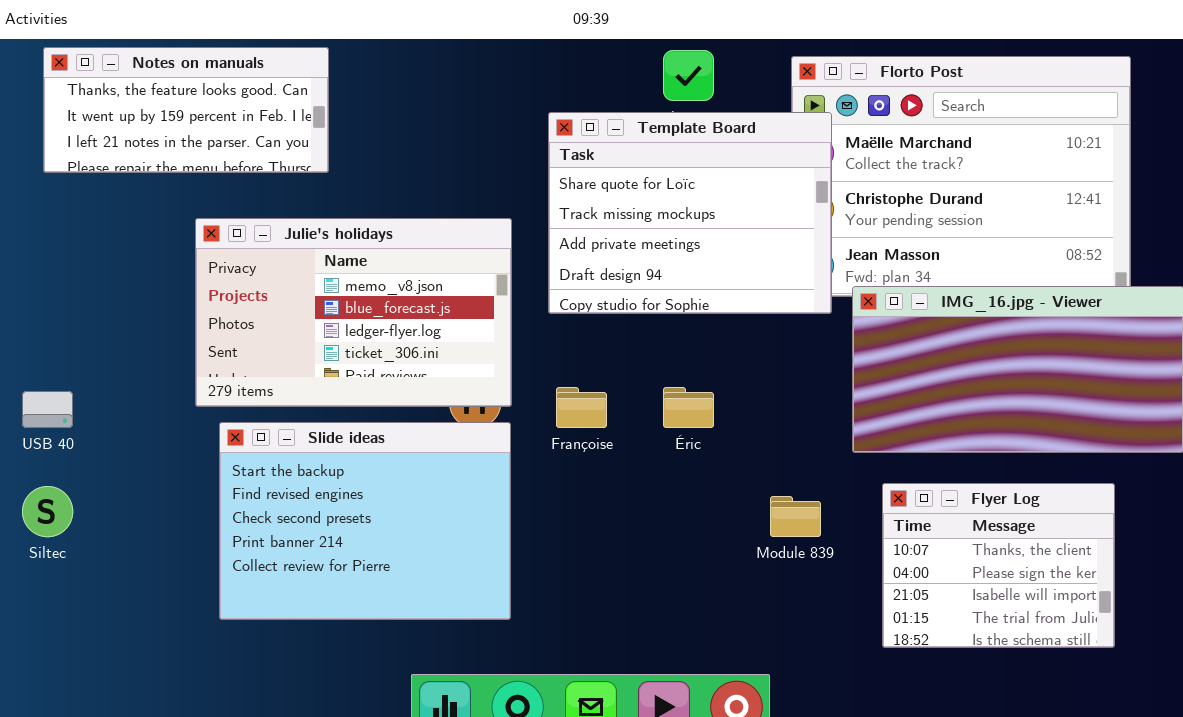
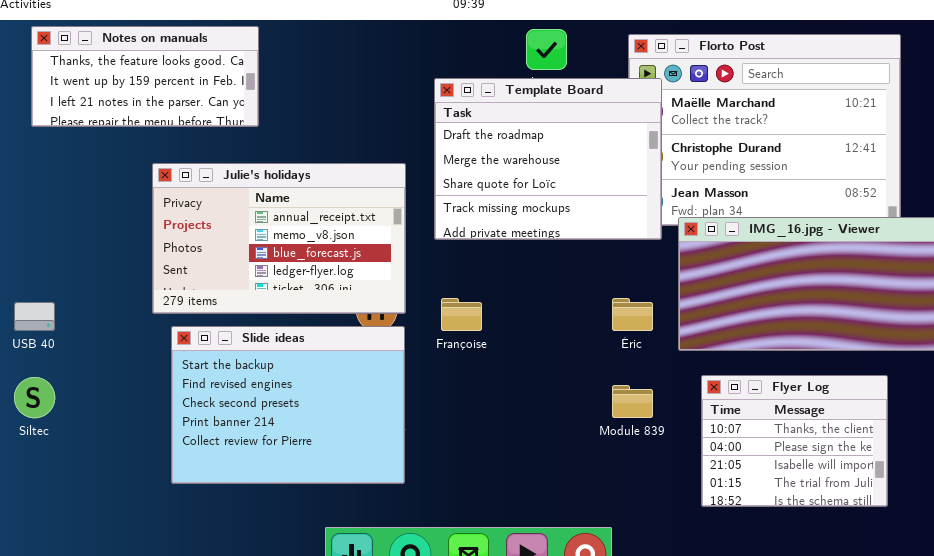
Template Board: [548,112,832,314] -> [434,78,662,240], scrolled up 2 rows
Julie's holidays: [195,218,512,407] -> [152,163,406,314], scrolled up 1 row
Éric: [663,387,714,428] -> [612,298,653,331], moved

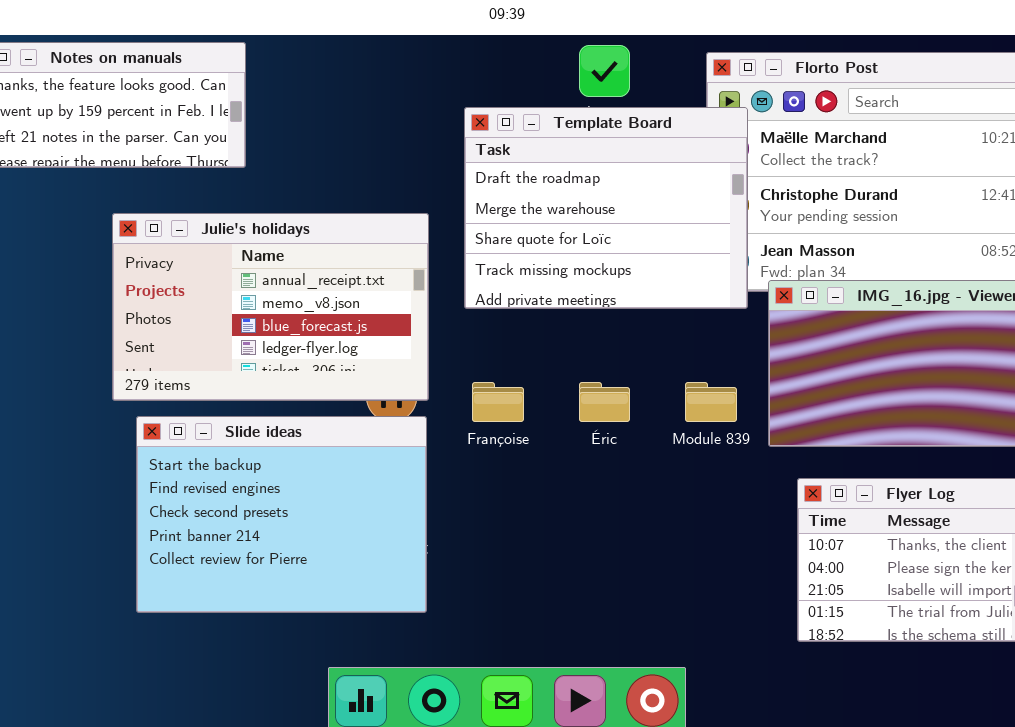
Éric: [612,298,653,331] -> [579,382,630,422], moved
Module 839: [612,385,653,418] -> [685,382,737,422], moved

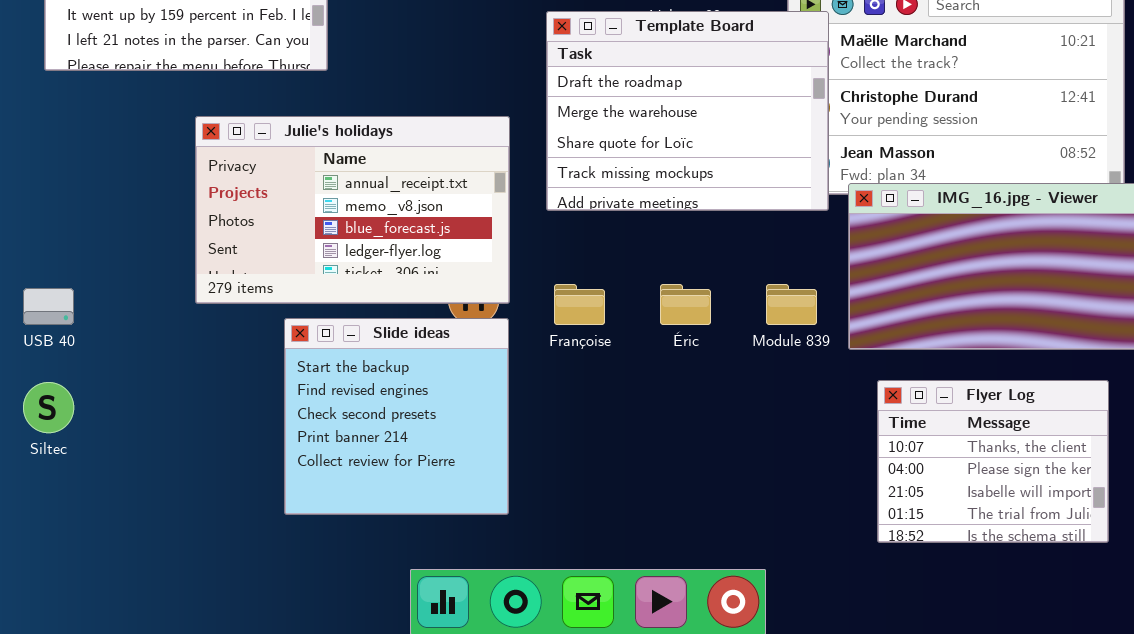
Slide ideas: [136,416,427,613] -> [284,318,509,515], resized

